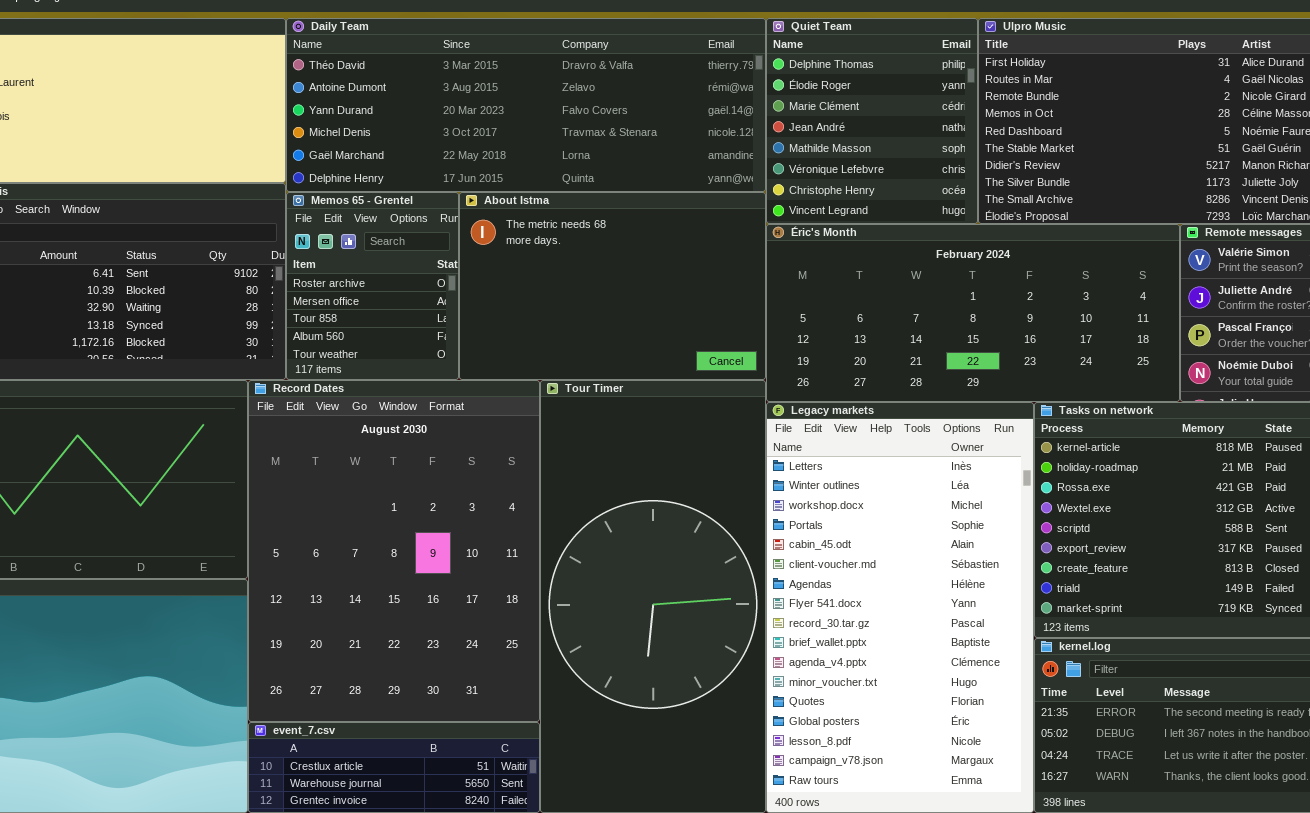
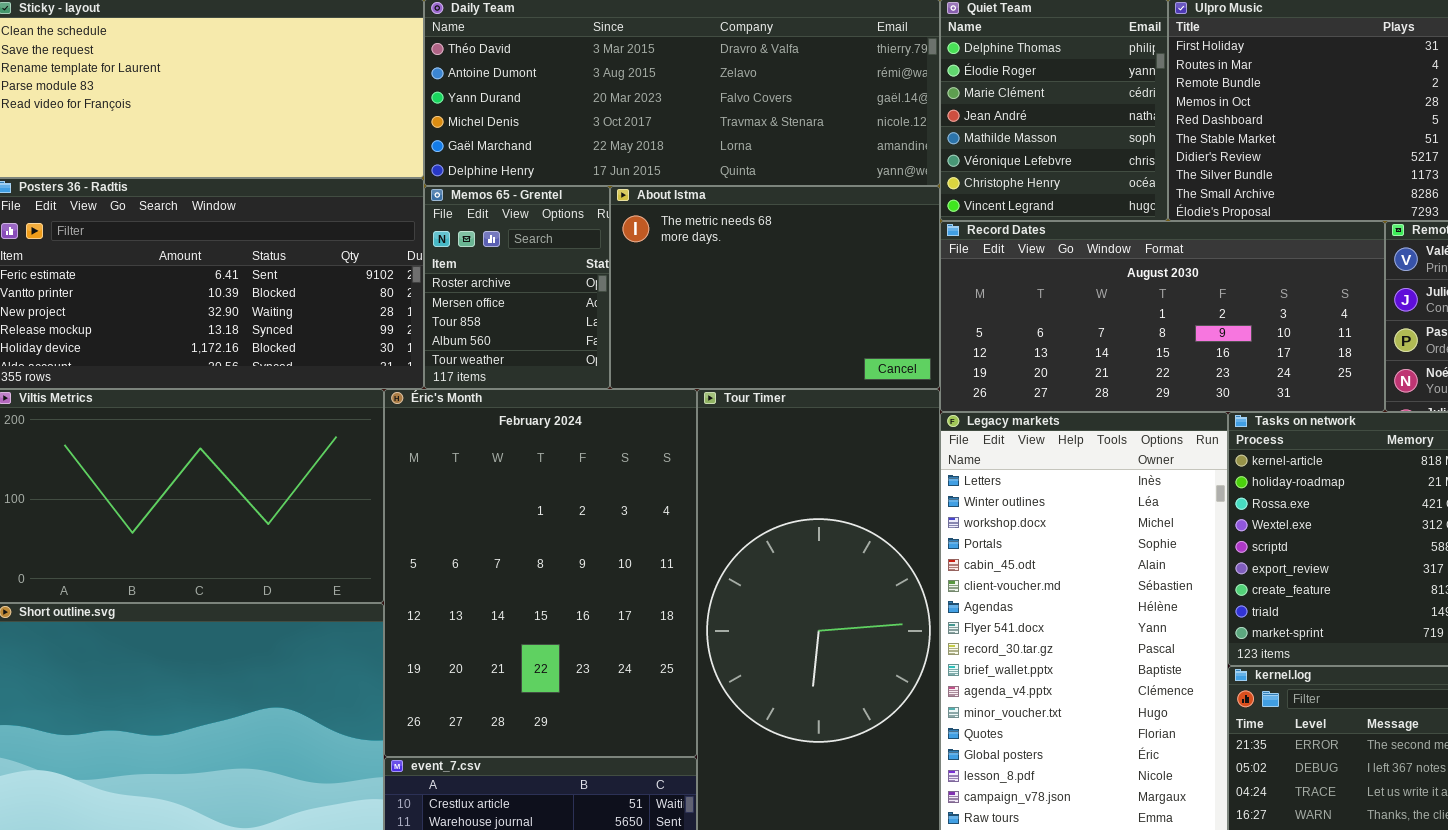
Éric's Month: [766,224,1180,402] -> [384,389,697,757], moved, resized
Record Dates: [248,380,540,722] -> [940,221,1385,412], moved, resized

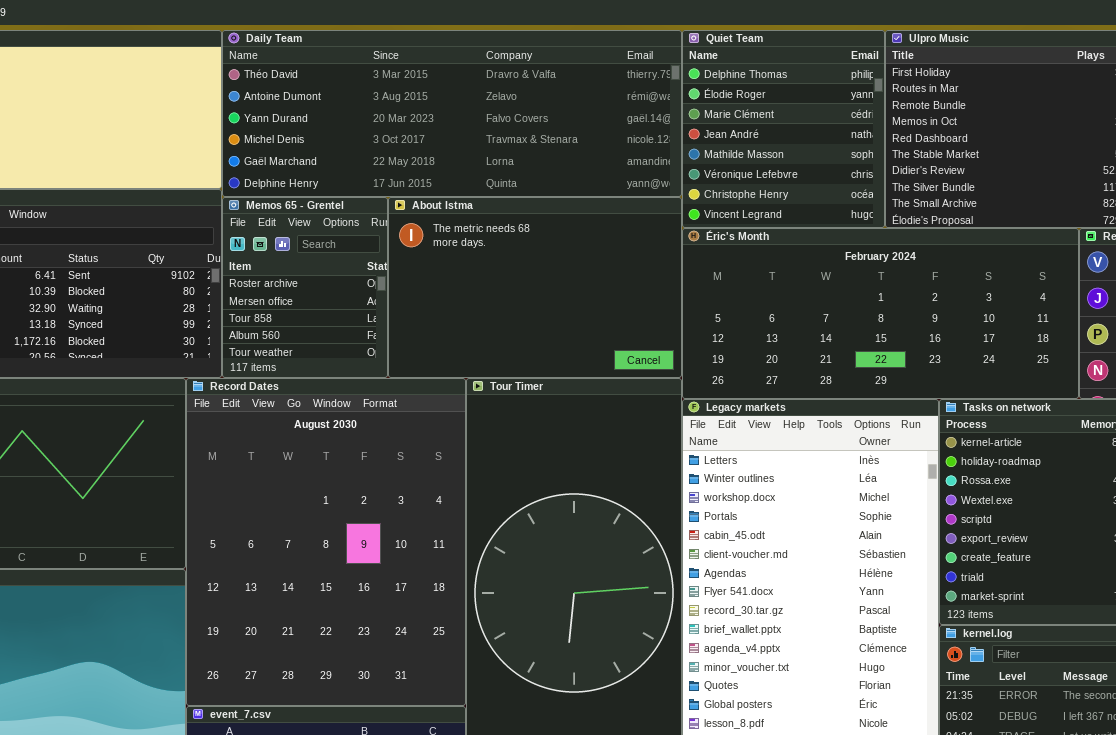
Record Dates: [940,221,1385,412] -> [186,378,466,706], moved, resized
Éric's Month: [384,389,697,757] -> [682,228,1079,399], moved, resized

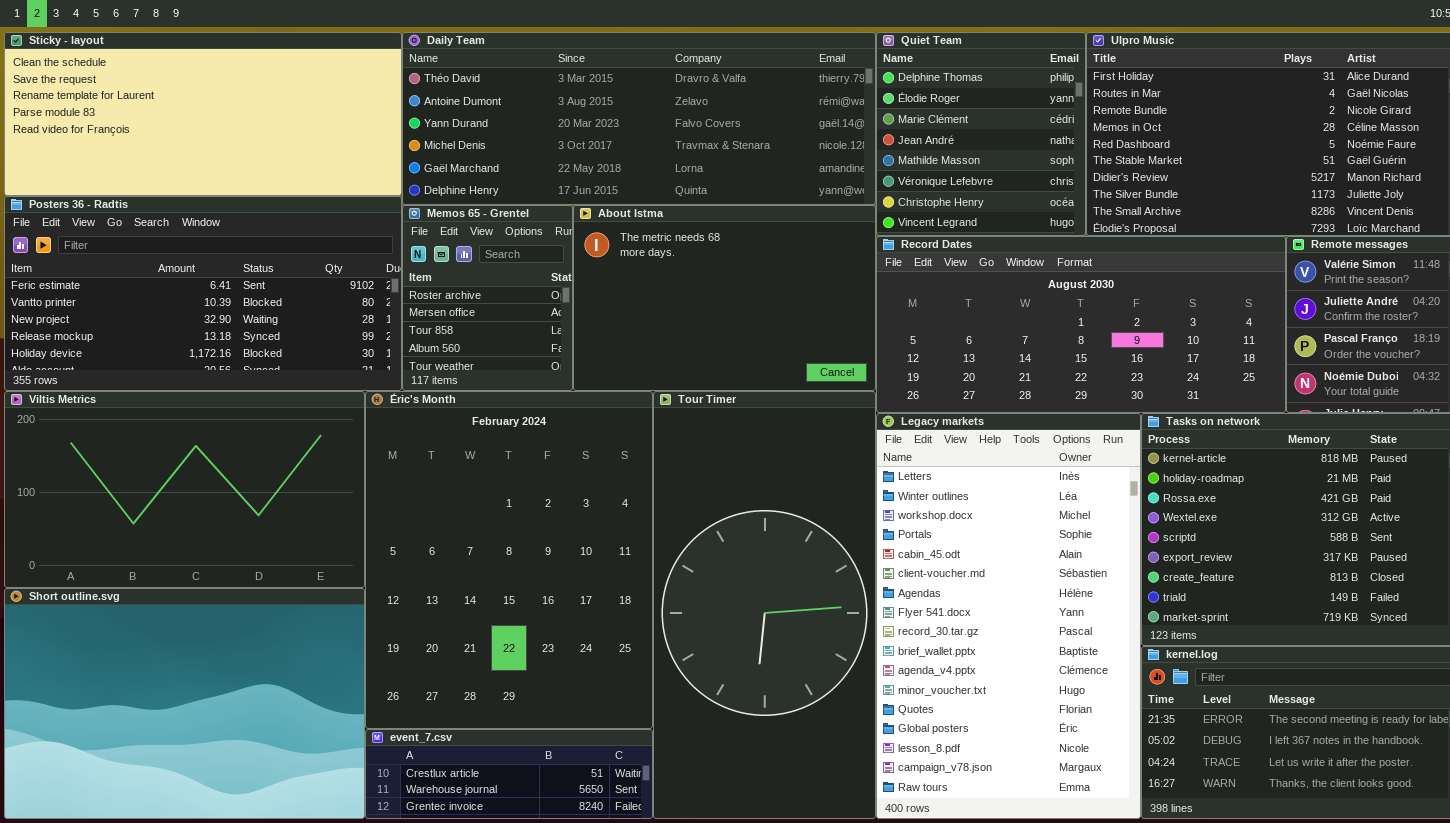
Éric's Month: [682,228,1079,399] -> [365,391,653,729], moved, resized
Record Dates: [186,378,466,706] -> [876,236,1286,413], moved, resized

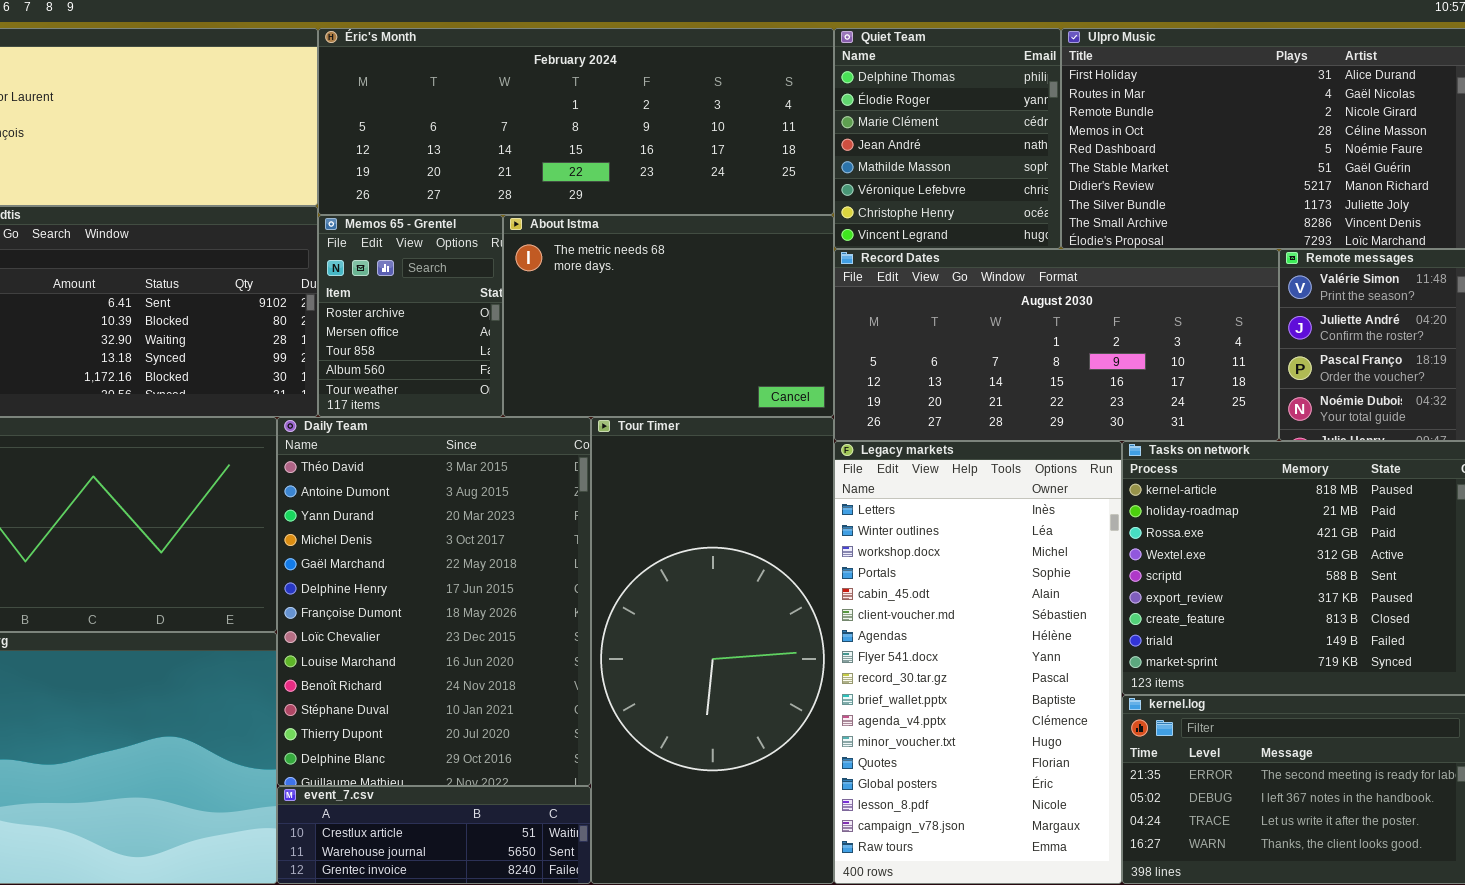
Daily Team: [402,32,876,205] -> [277,417,591,786], moved, resized
Éric's Month: [365,391,653,729] -> [318,28,834,215], moved, resized

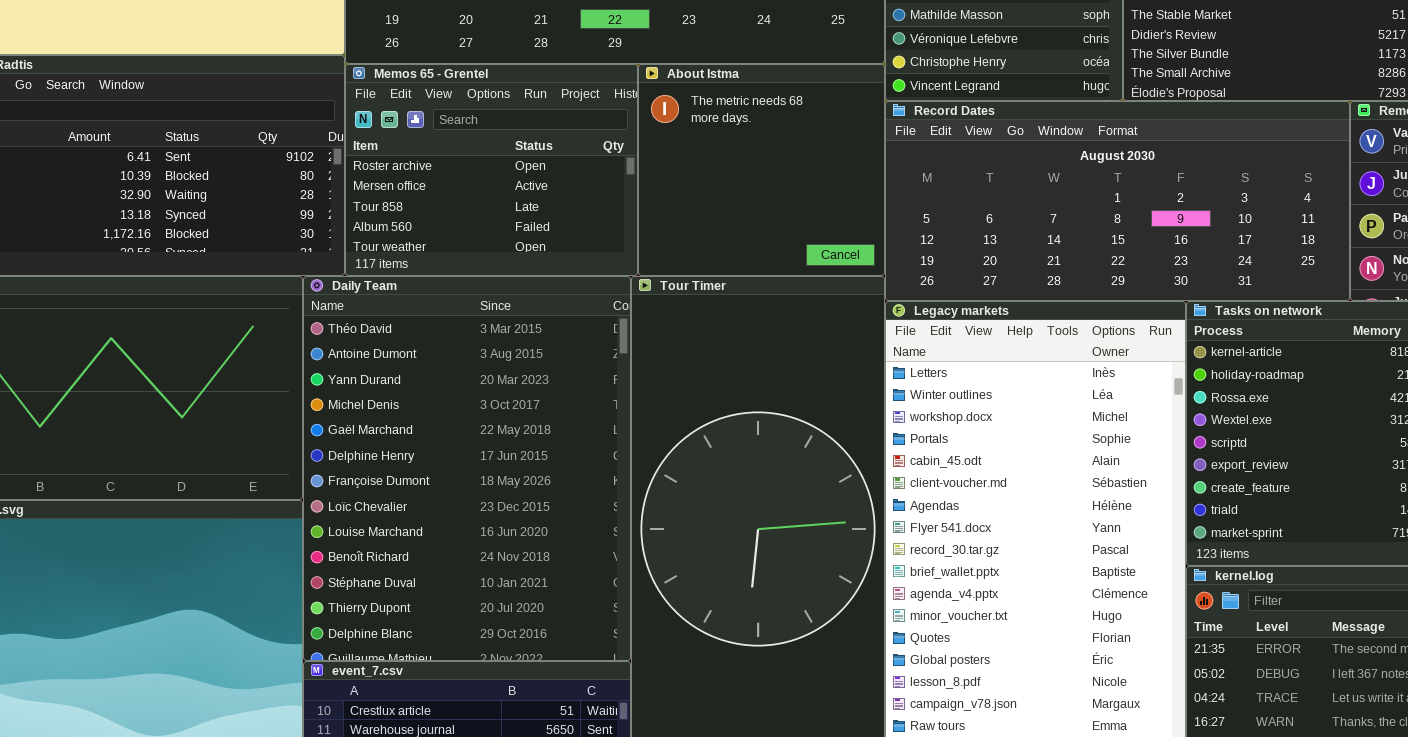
Memos 65 - Grentel: [318,215,503,417] -> [345,64,638,276], resized
About Istma: [503,215,834,417] -> [638,64,885,276], resized

